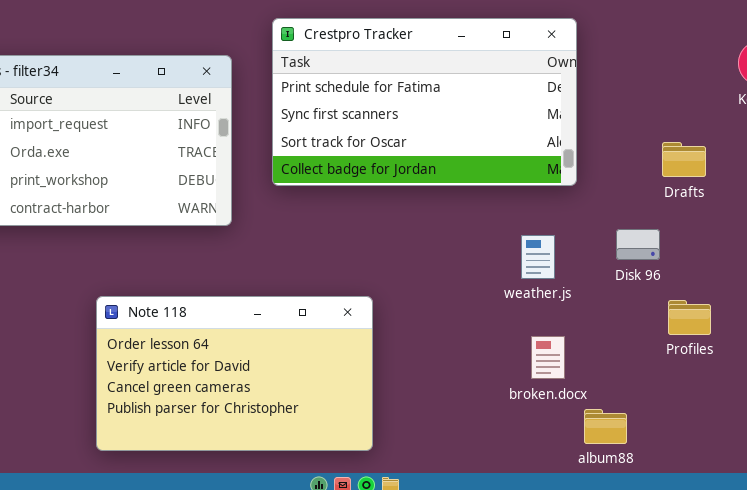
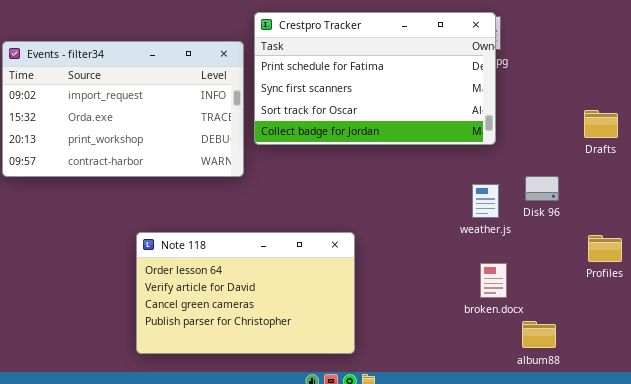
Crestpro Tracker: [272,18,577,186] -> [254,12,496,145], moved
Disk 96: [616,229,660,260] -> [525,176,559,201], moved

